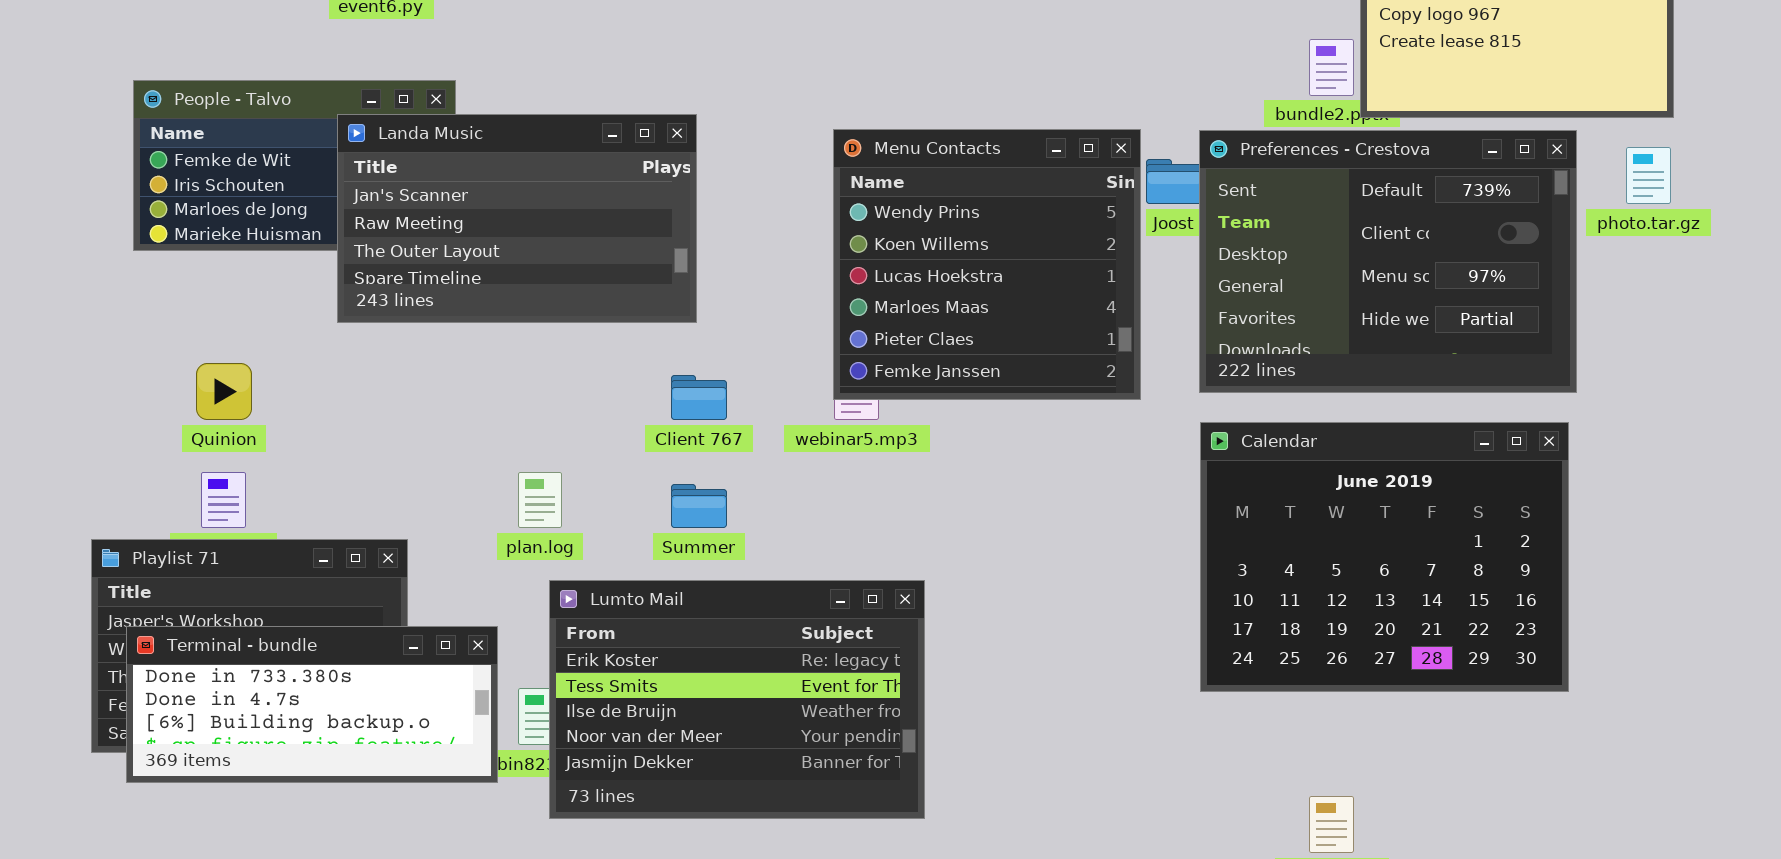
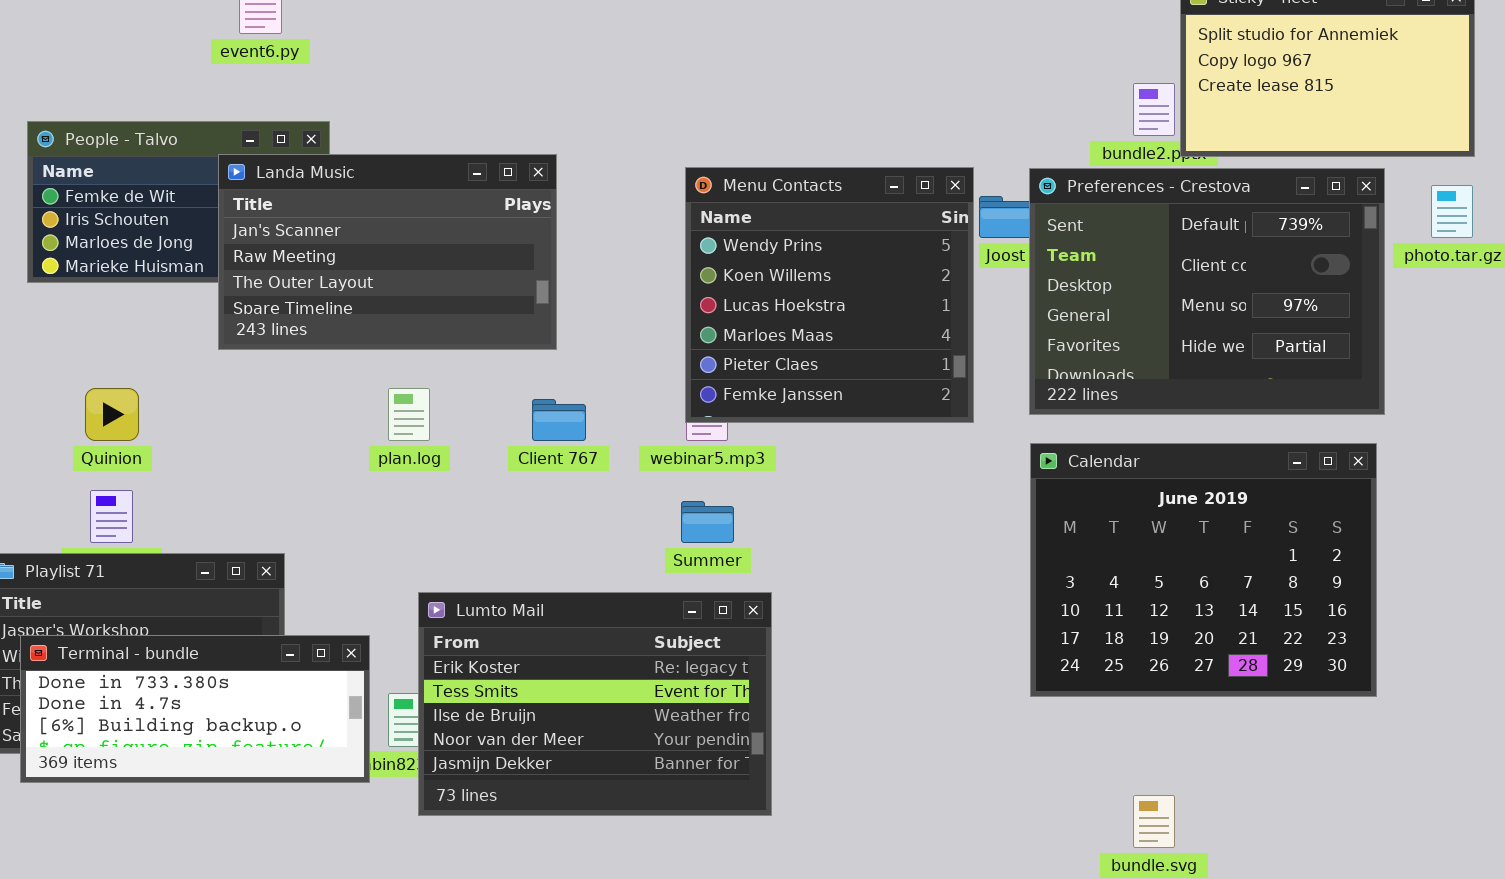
plan.log: [518,472,562,528] -> [388,388,430,441], moved
Summer: [671,484,727,528] -> [681,501,734,543], moved

